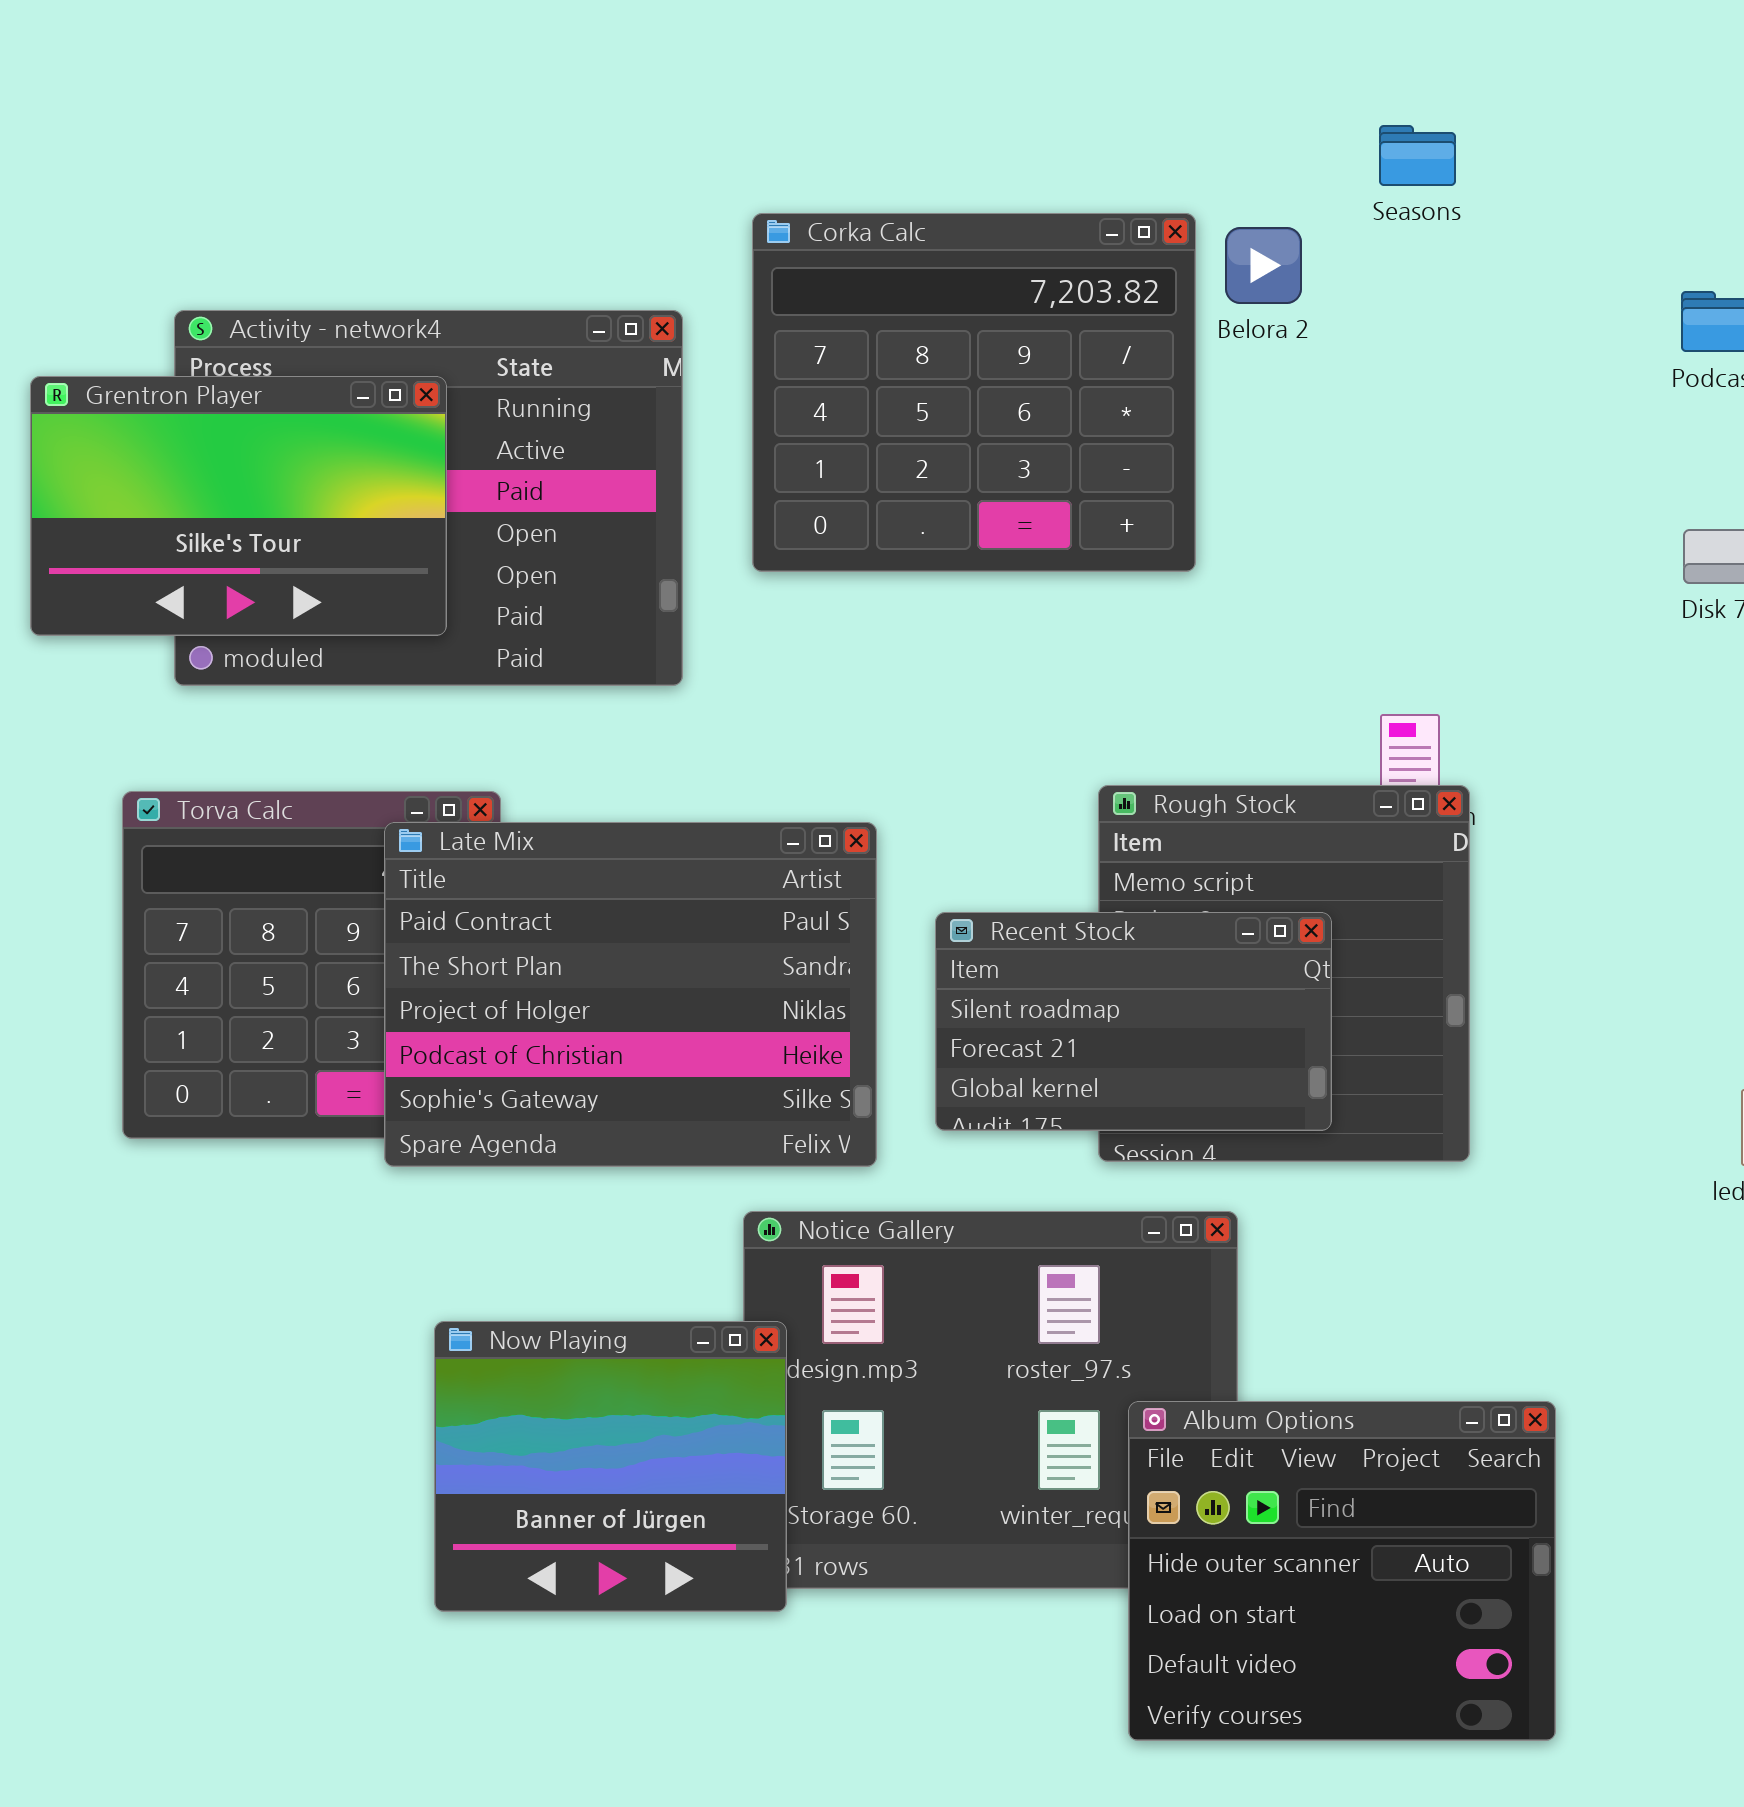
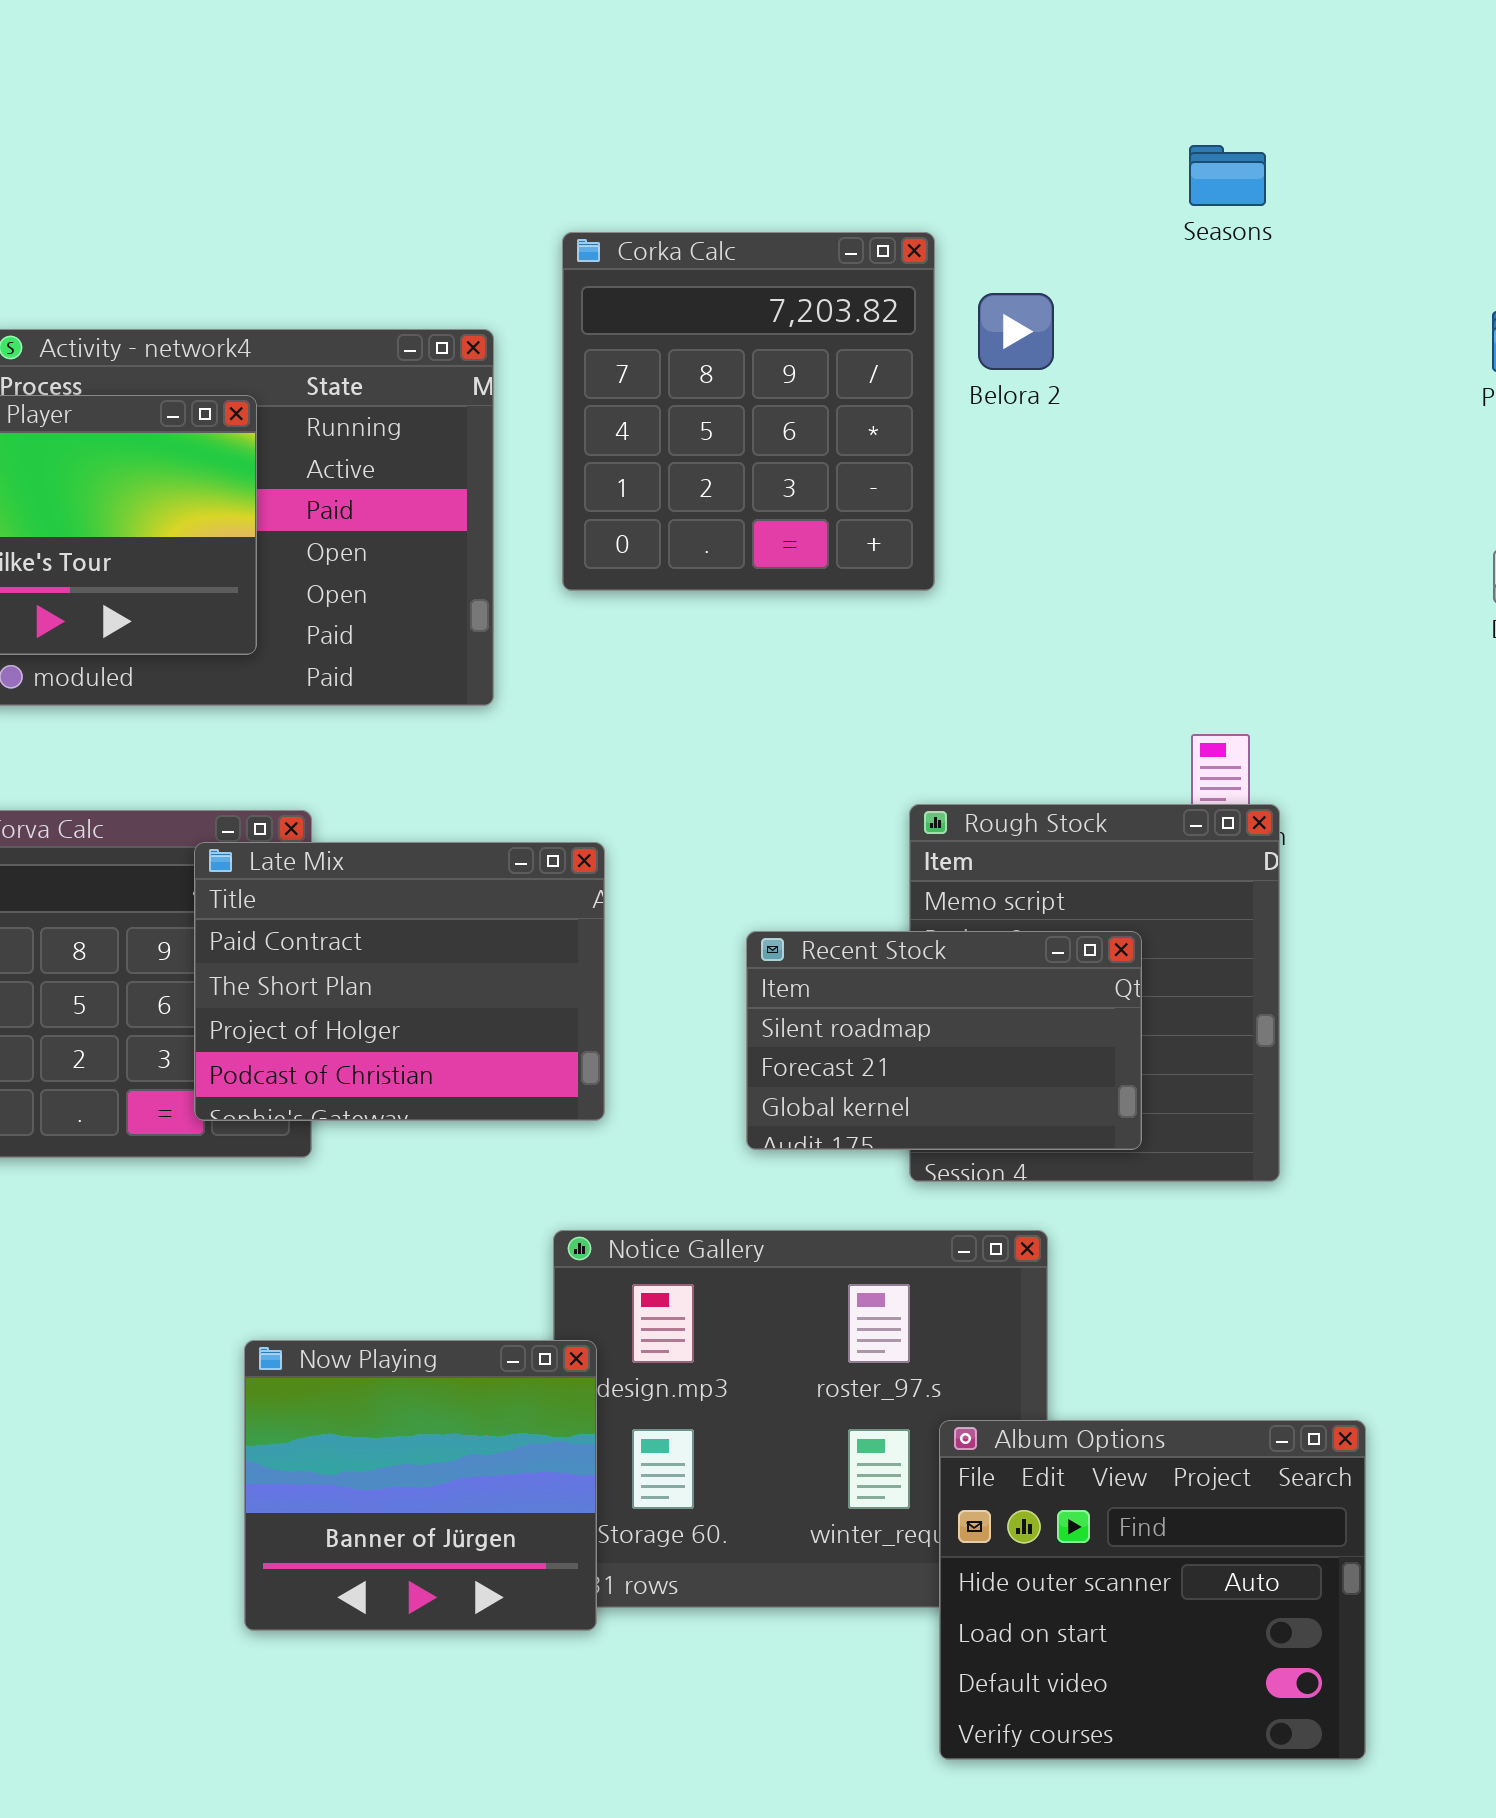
Corka Calc: [752,213,1196,572] -> [562,232,935,591], resized
Belora 2: [1225,227,1302,304] -> [978,293,1054,370], moved
Late Mix: [384,822,877,1167] -> [194,842,605,1121], resized

